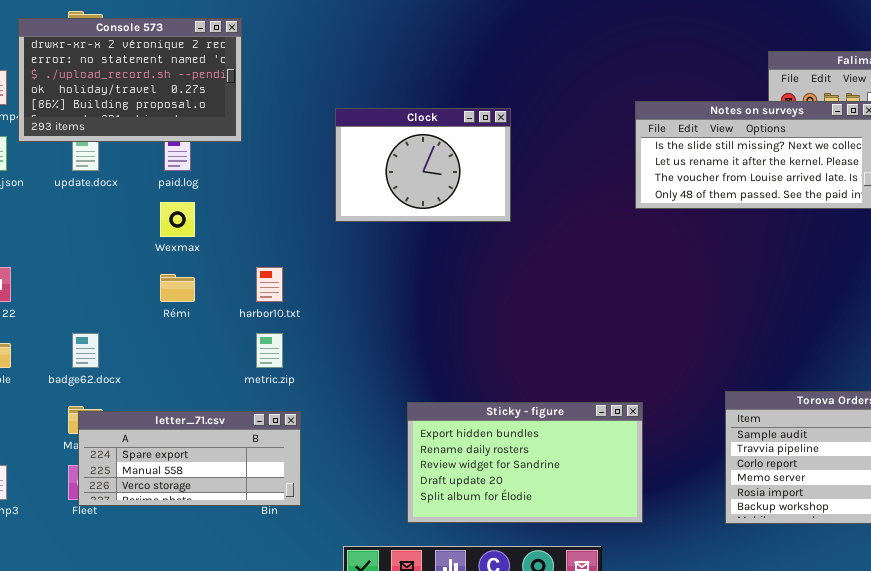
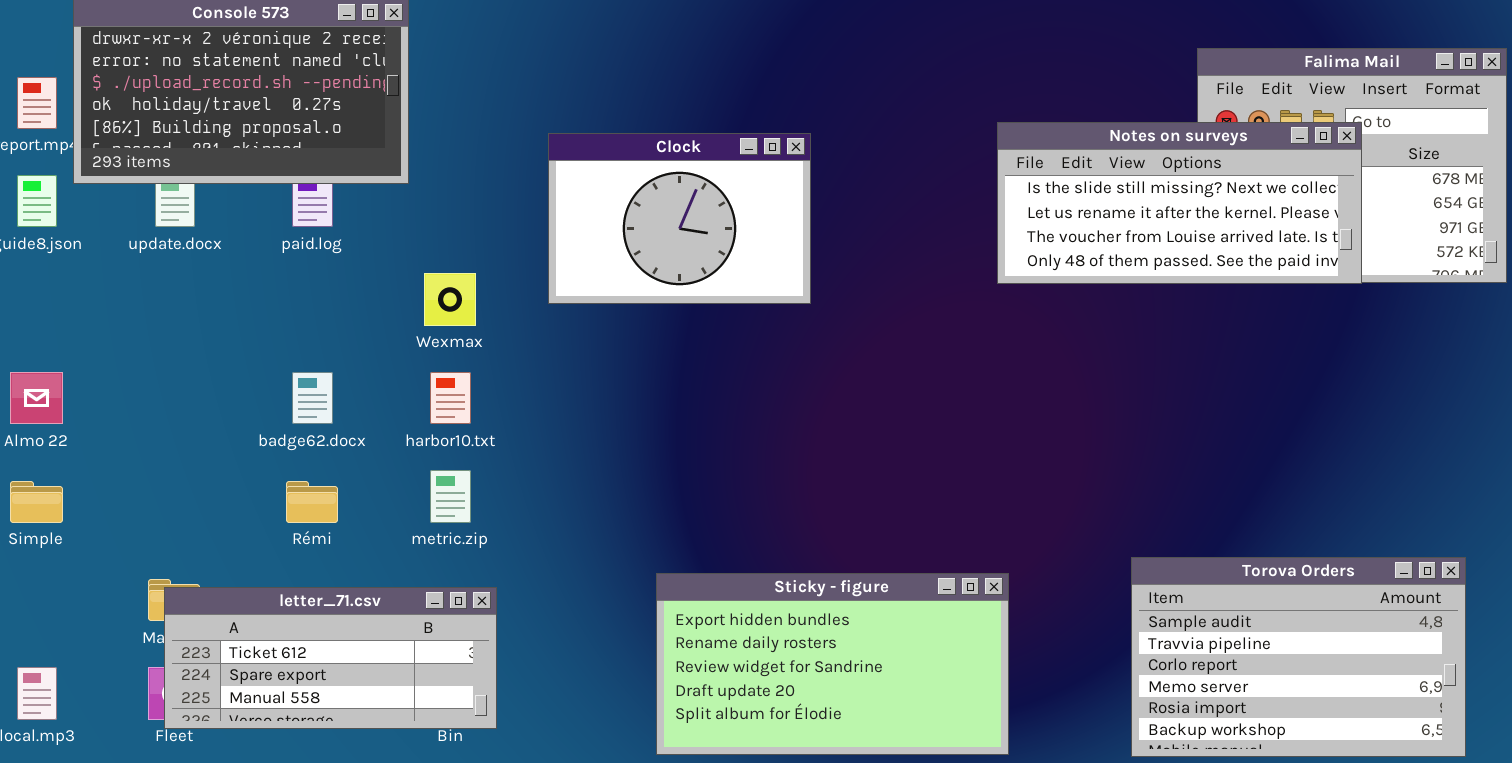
Wexmax: [160,202,195,237] -> [424,273,476,326], moved
Rémi: [160,274,195,302] -> [286,481,338,523], moved
badge62.docx: [72,333,99,368] -> [292,372,333,424], moved
letter_71.csv: [78,411,301,506] -> [164,587,497,729], scrolled up 1 row

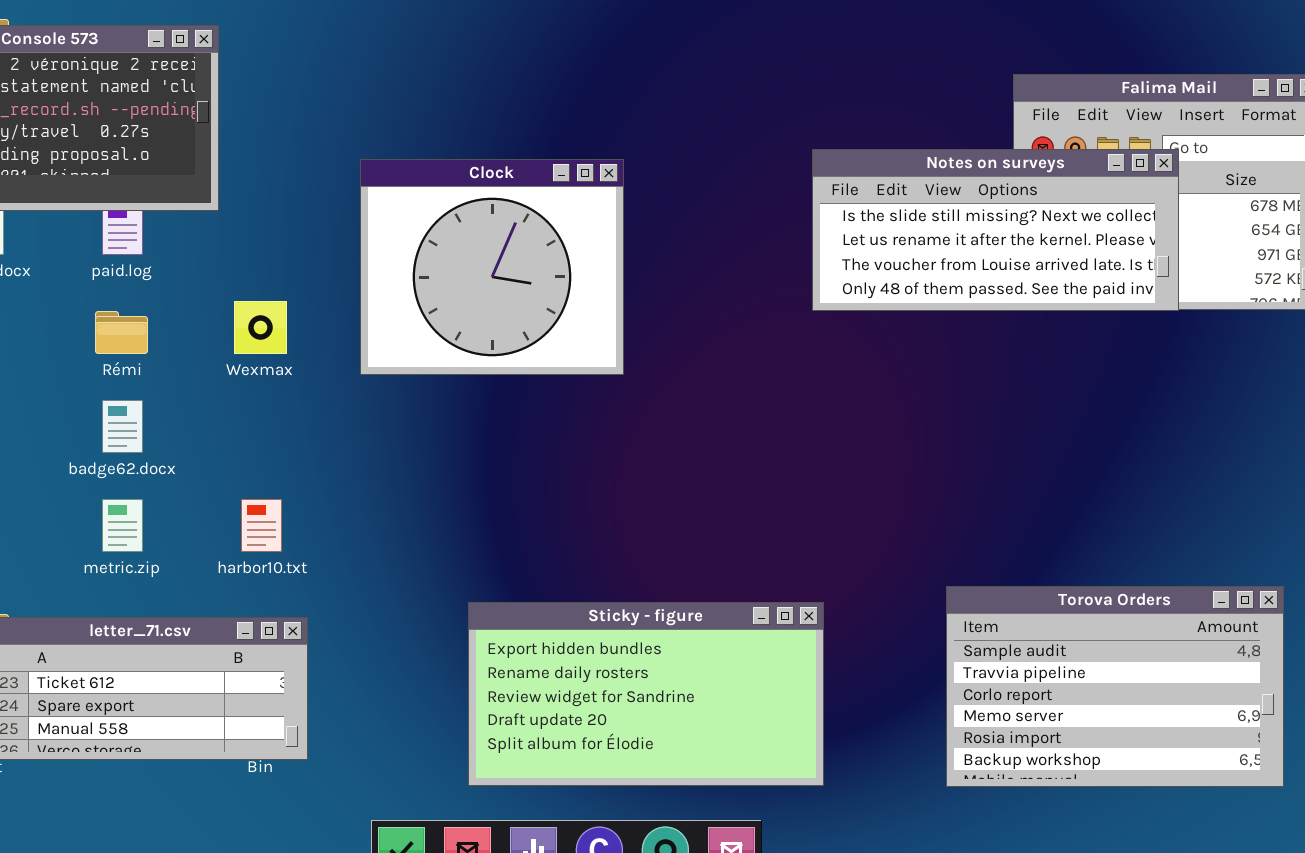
Clock: [548,133,811,304] -> [360,159,624,375], resized
harbor10.txt: [430,372,471,424] -> [241,499,282,552], moved
metric.zip: [430,470,471,523] -> [102,499,143,552], moved
Rémi: [286,481,338,523] -> [95,311,148,354], moved

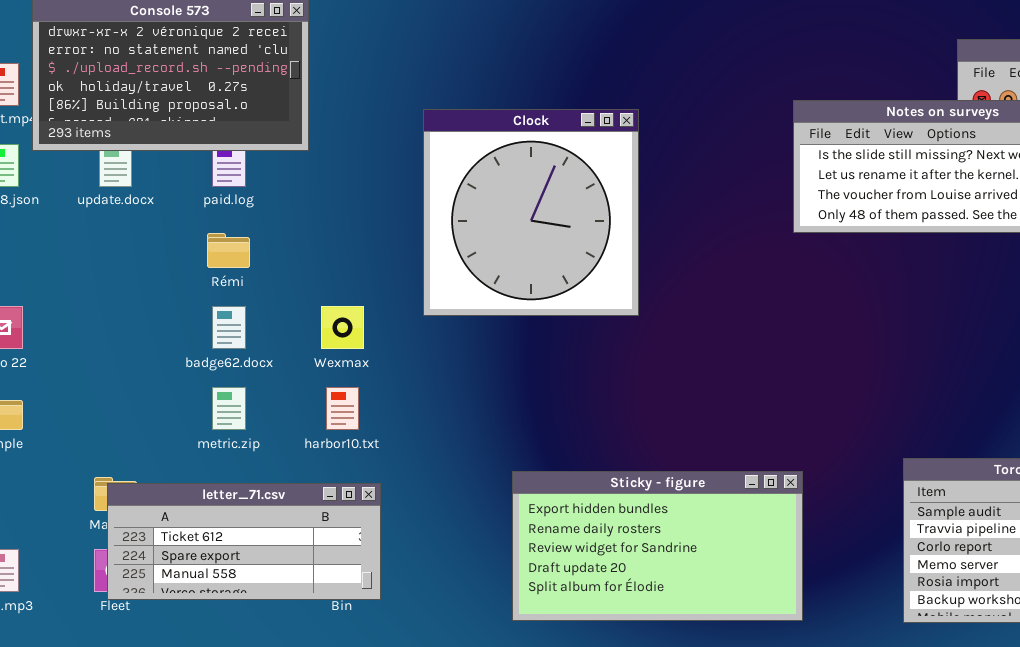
Clock: [360,159,624,375] -> [423,109,639,316], resized
Wexmax: [234,301,287,354] -> [321,306,364,349], moved

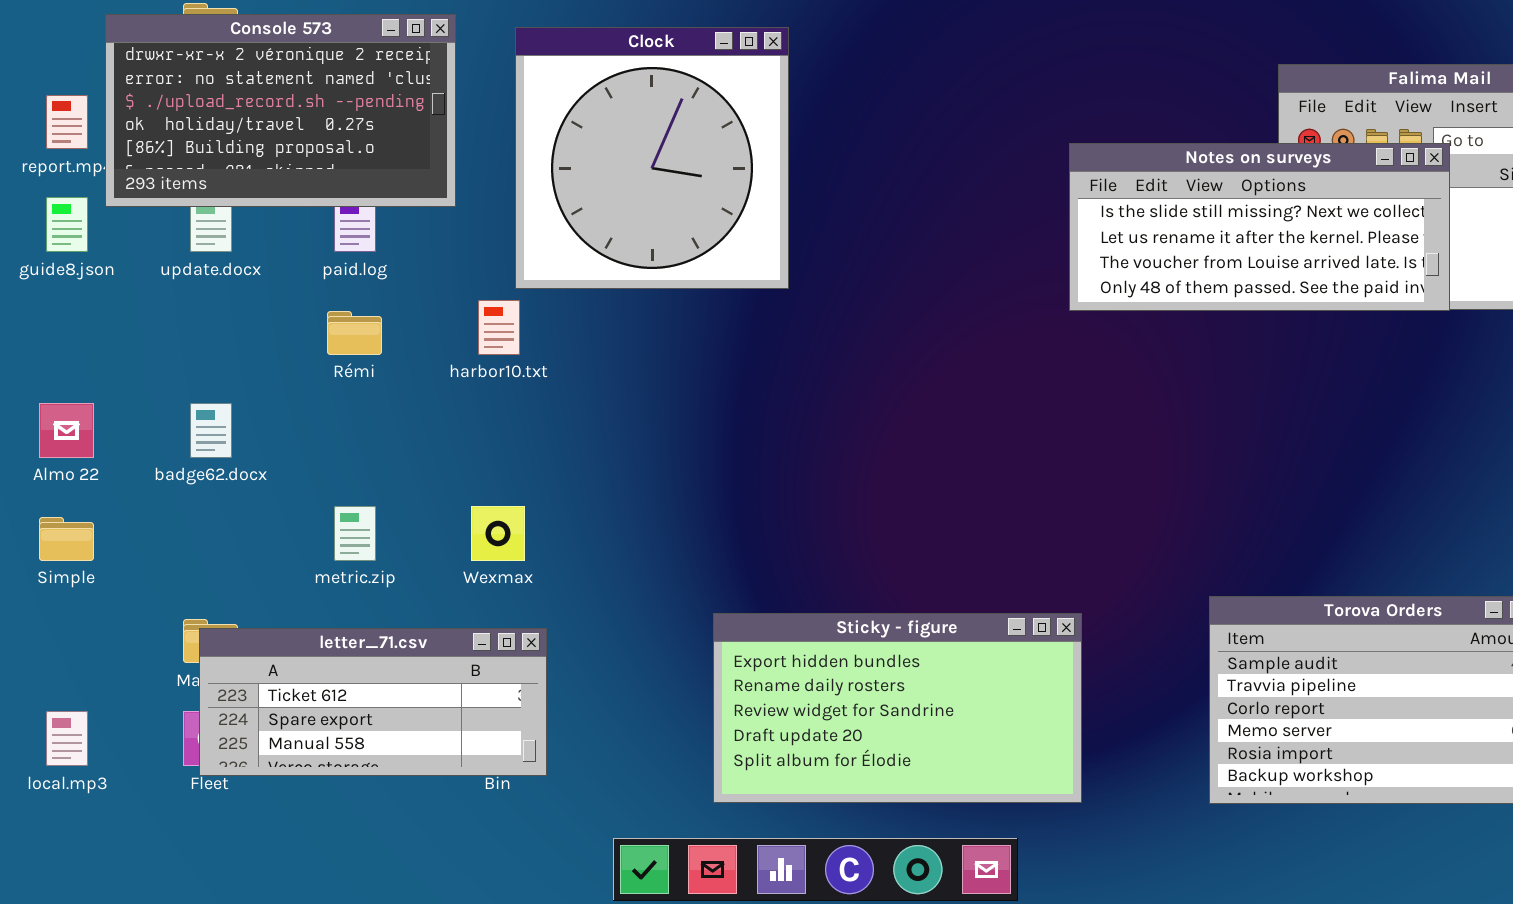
Clock: [423,109,639,316] -> [515,27,789,289], moved
badge62.docx: [212,306,246,349] -> [190,403,232,458], moved
Wexmax: [321,306,364,349] -> [471,506,525,561], moved
harbor10.txt: [326,387,359,430] -> [478,300,520,355], moved

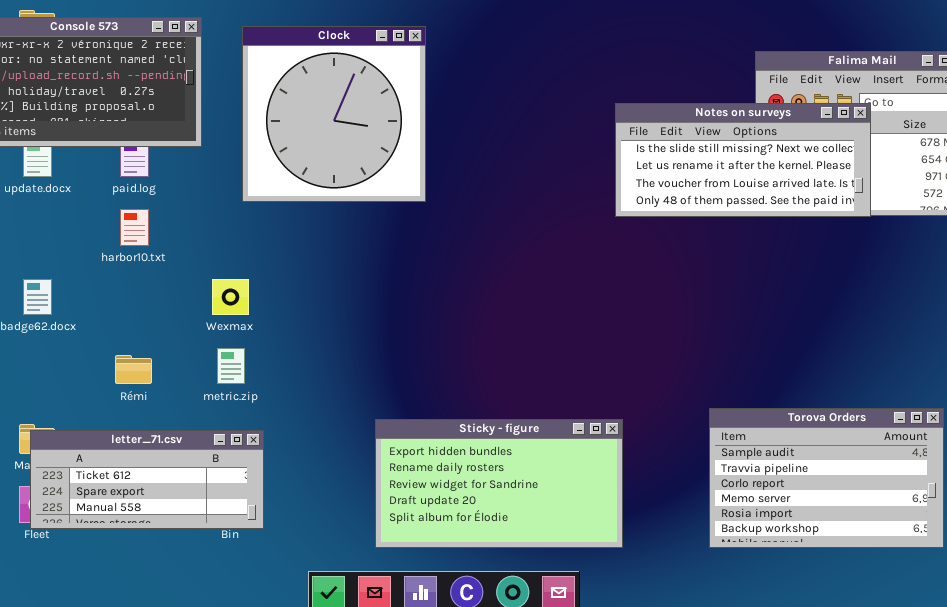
harbor10.txt: [478,300,520,355] -> [120,209,149,246], moved
Rémi: [327,311,382,355] -> [115,355,152,384], moved
metric.zip: [334,506,376,561] -> [217,348,245,384], moved
Wexmax: [471,506,525,561] -> [212,279,249,315], moved

